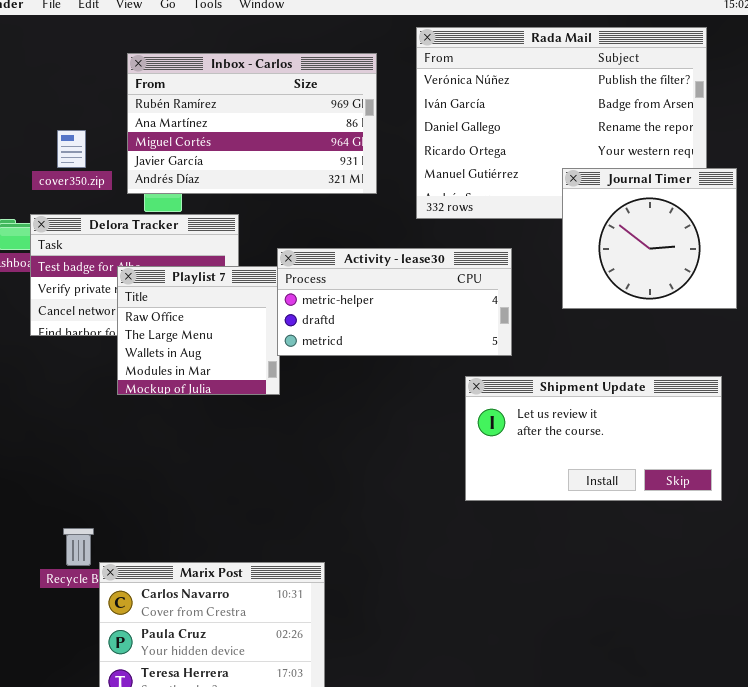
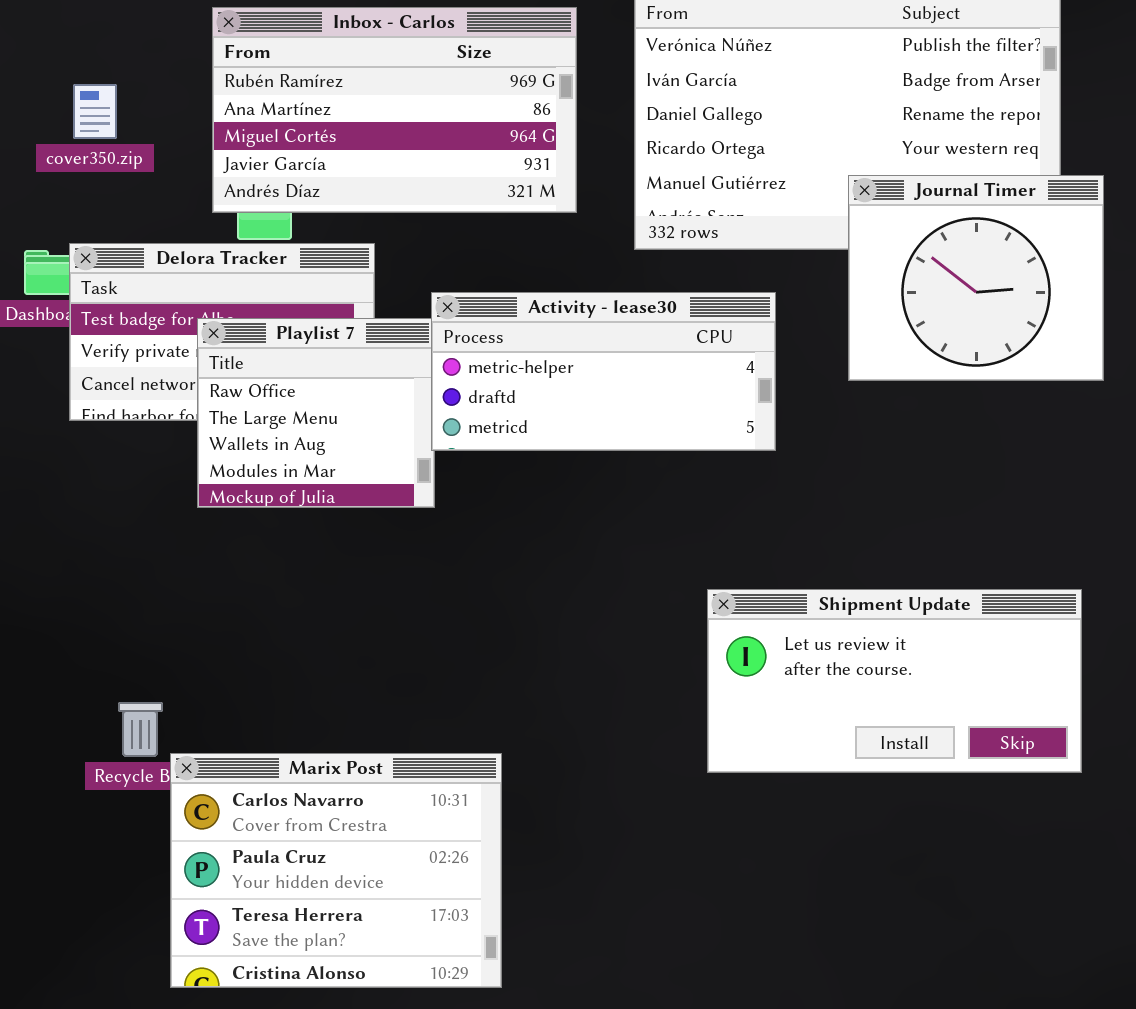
cover350.zip: [57,130,86,168] -> [73,84,117,139], moved
Shipment Update: [465,376,722,501] -> [707,589,1082,773], moved

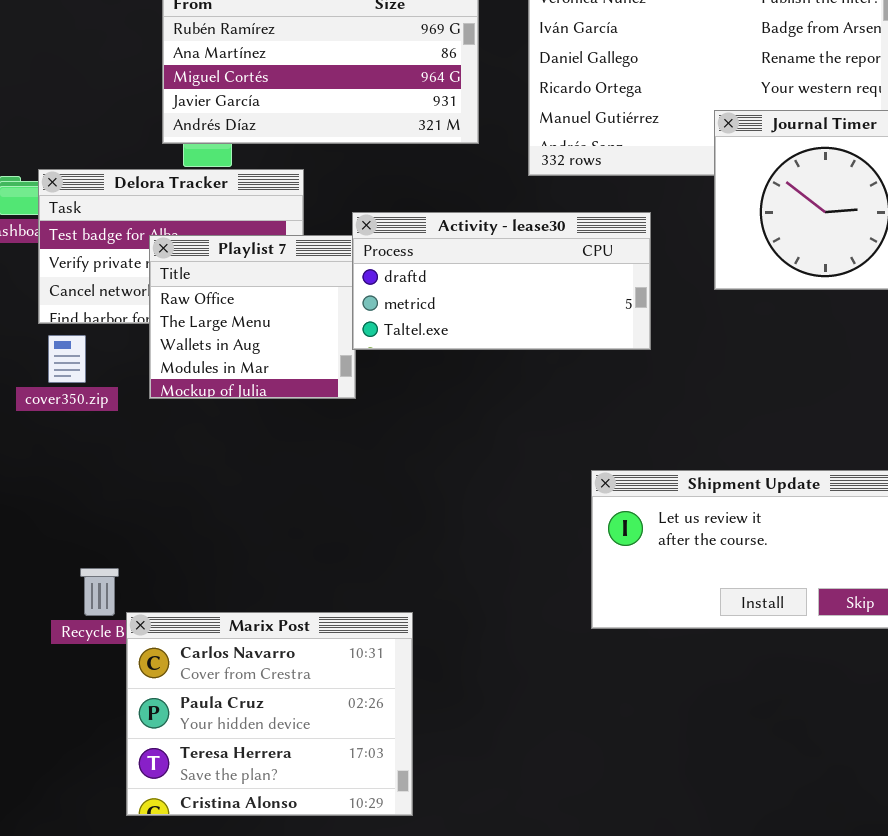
cover350.zip: [73,84,117,139] -> [48,335,86,383], moved
Activity - lease30: [431,292,776,451] -> [352,212,651,350], scrolled down 1 row

